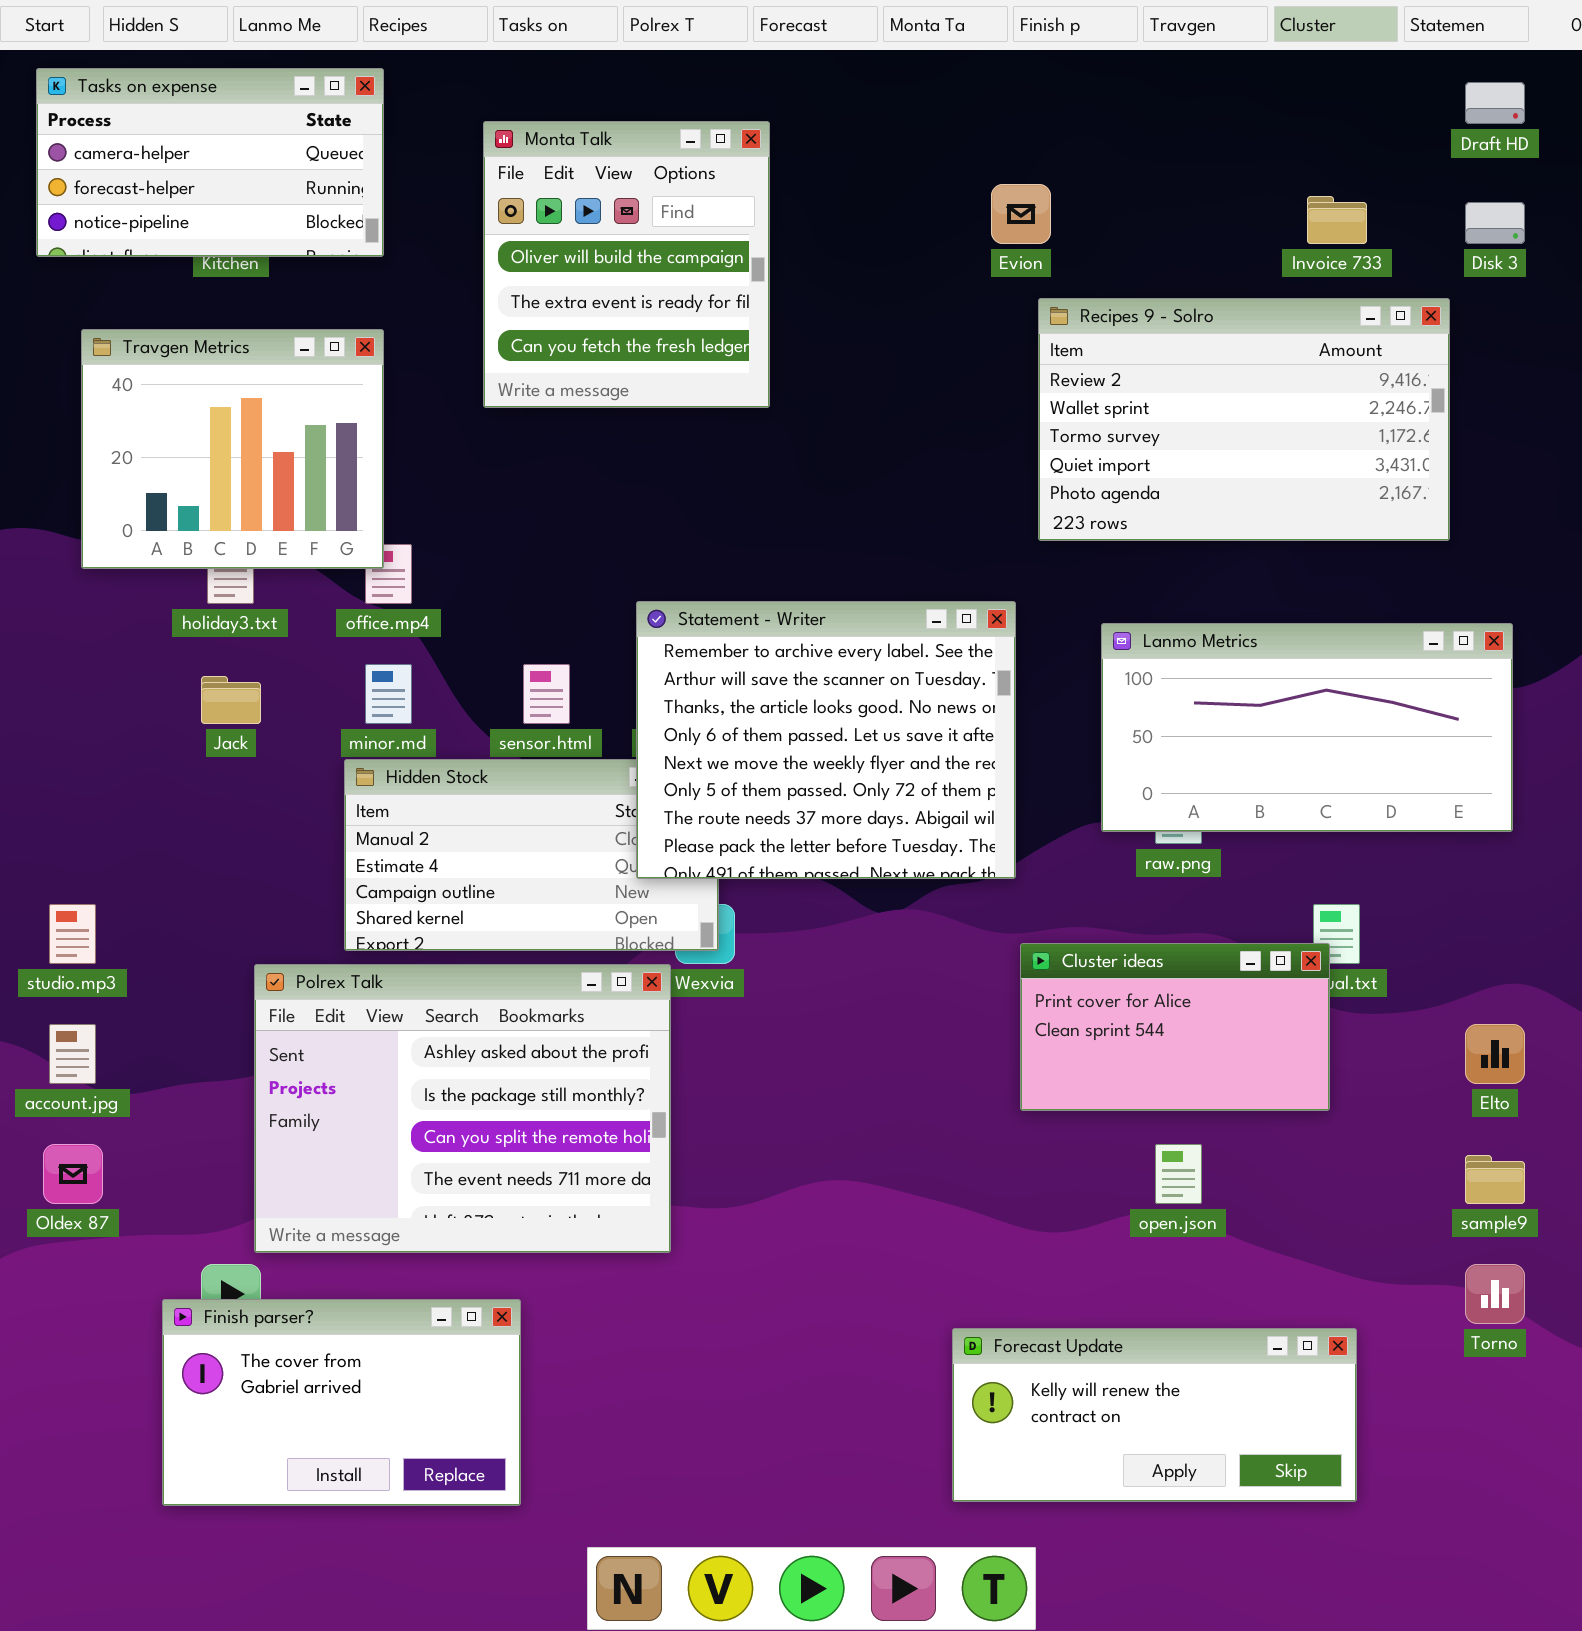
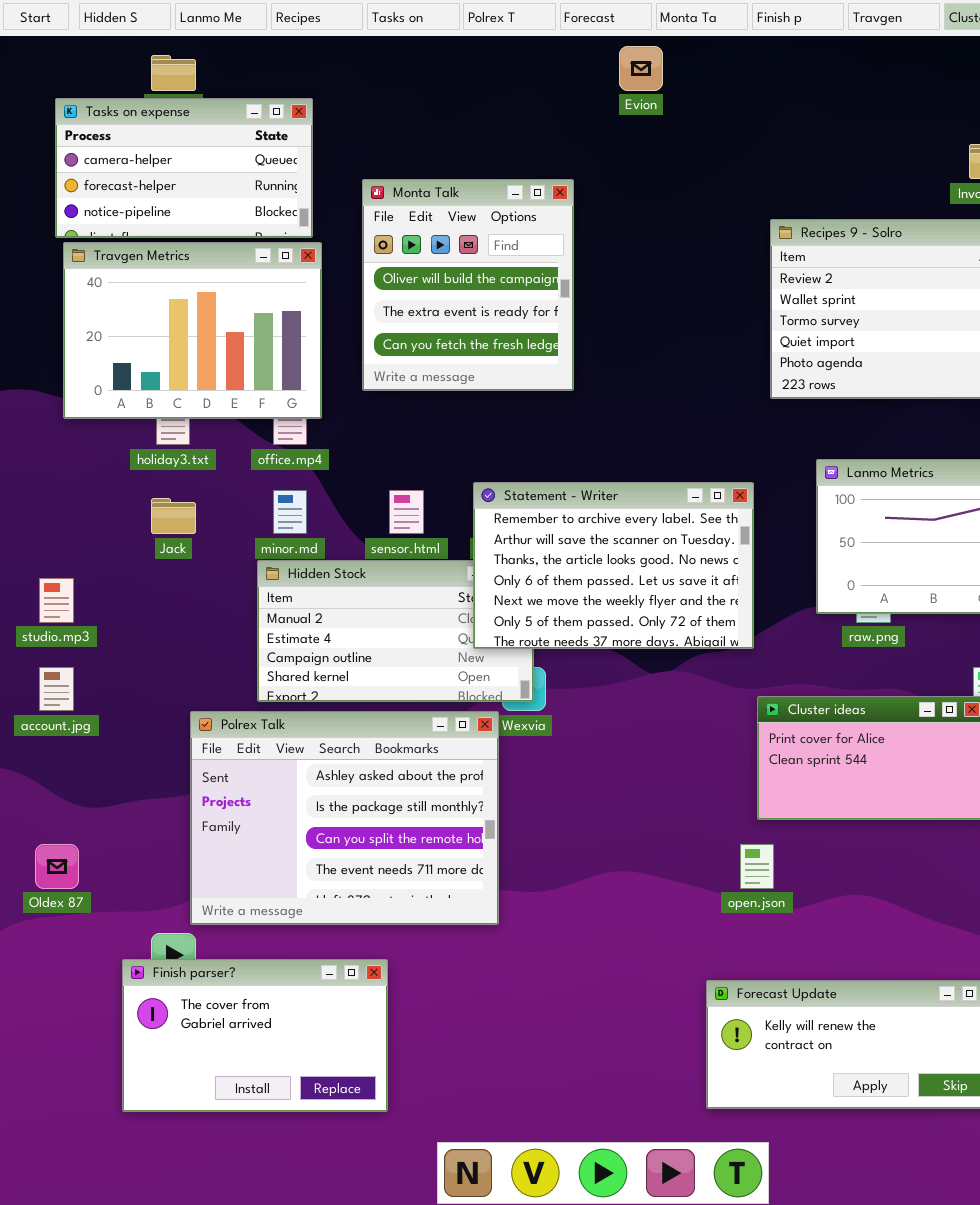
Tasks on expense: [36,68,384,257] -> [55,98,313,238], moved
Monta Talk: [483,121,770,408] -> [362,179,574,391], moved
Evion: [991,184,1051,244] -> [619,46,663,91], moved
Travgen Metrics: [81,329,384,569] -> [63,242,322,419], resized
Statement - Writer: [636,601,1016,879] -> [473,482,754,649], resized
studio.mp3: [49,904,96,964] -> [39,578,74,623], moved
account.jpg: [49,1024,96,1084] -> [39,667,74,711], moved
open.json: [1155,1144,1202,1204] -> [740,844,774,889], moved

